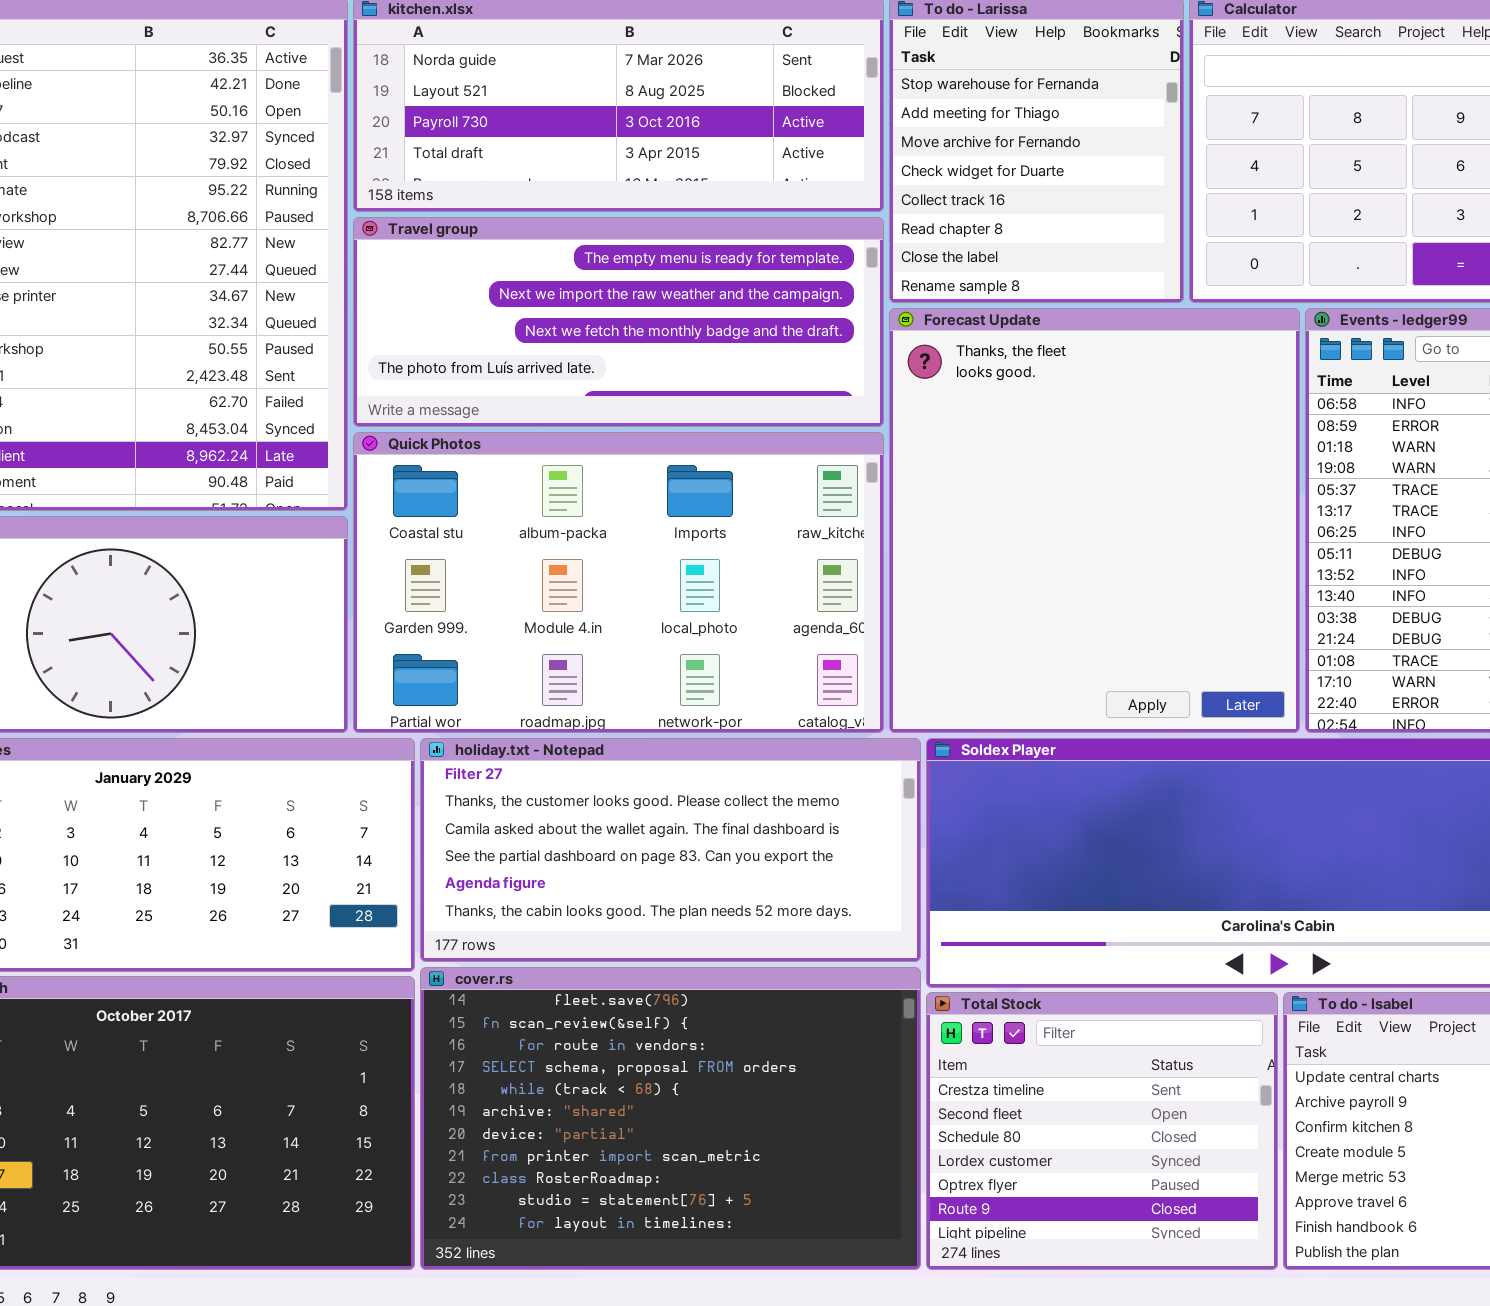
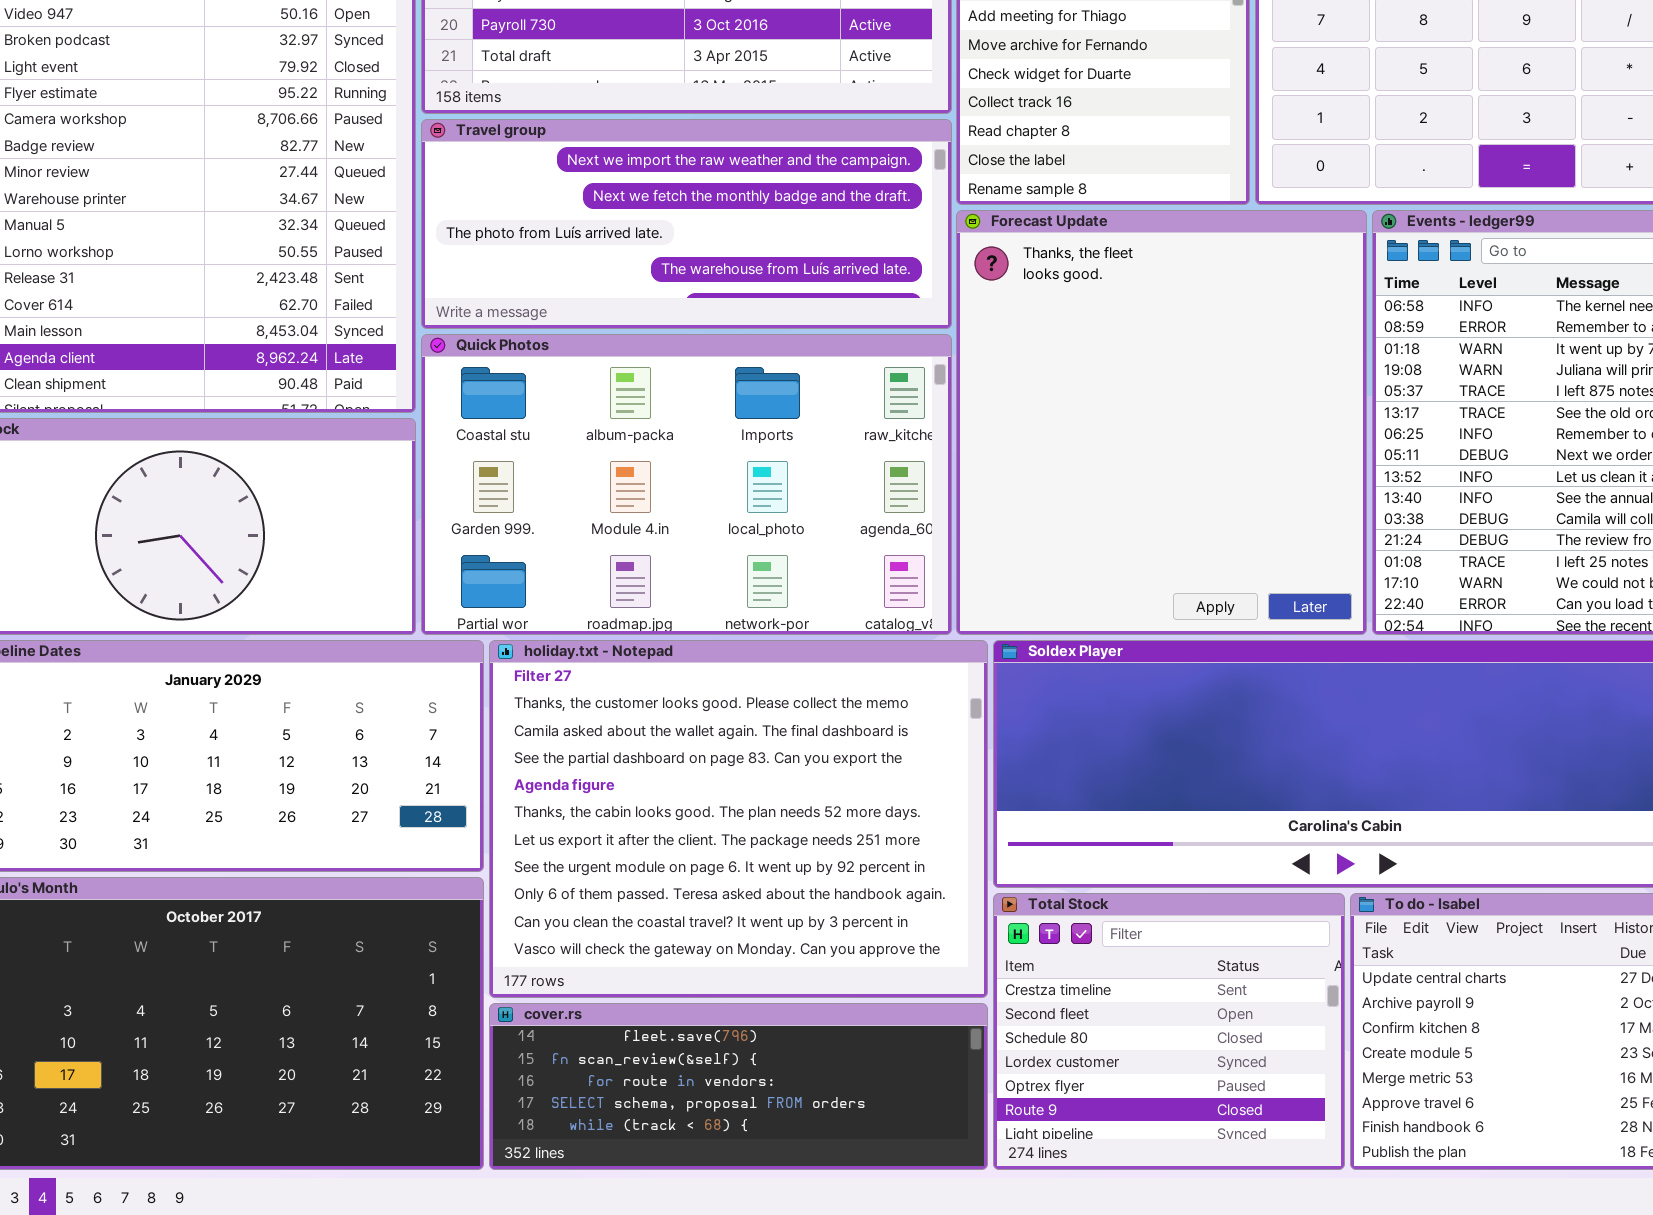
Travel group: [353,217,884,427] -> [421,119,952,329], scrolled down 1 row
holiday.txt - Notepad: [420,738,921,962] -> [489,640,988,998], resized
cover.rs: [420,967,921,1270] -> [489,1003,988,1170], resized

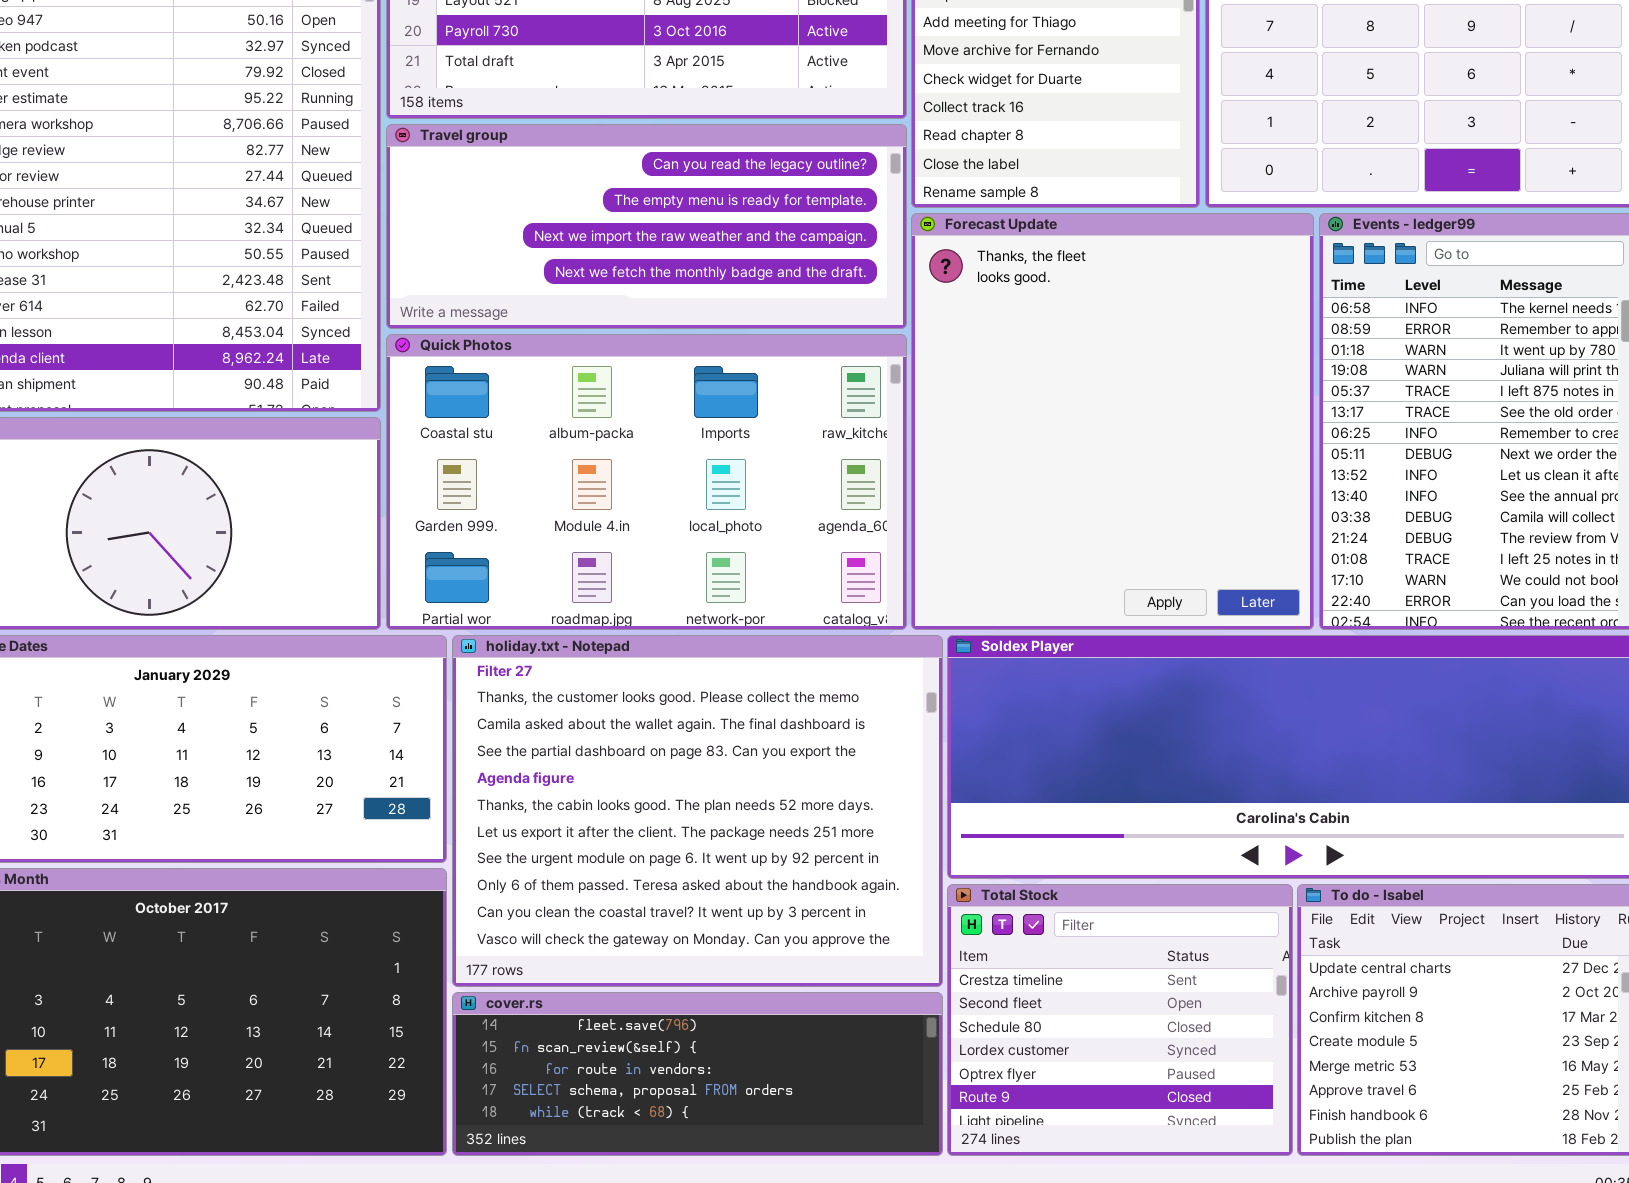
Travel group: [421,119,952,329] -> [386,124,907,329], scrolled up 2 rows

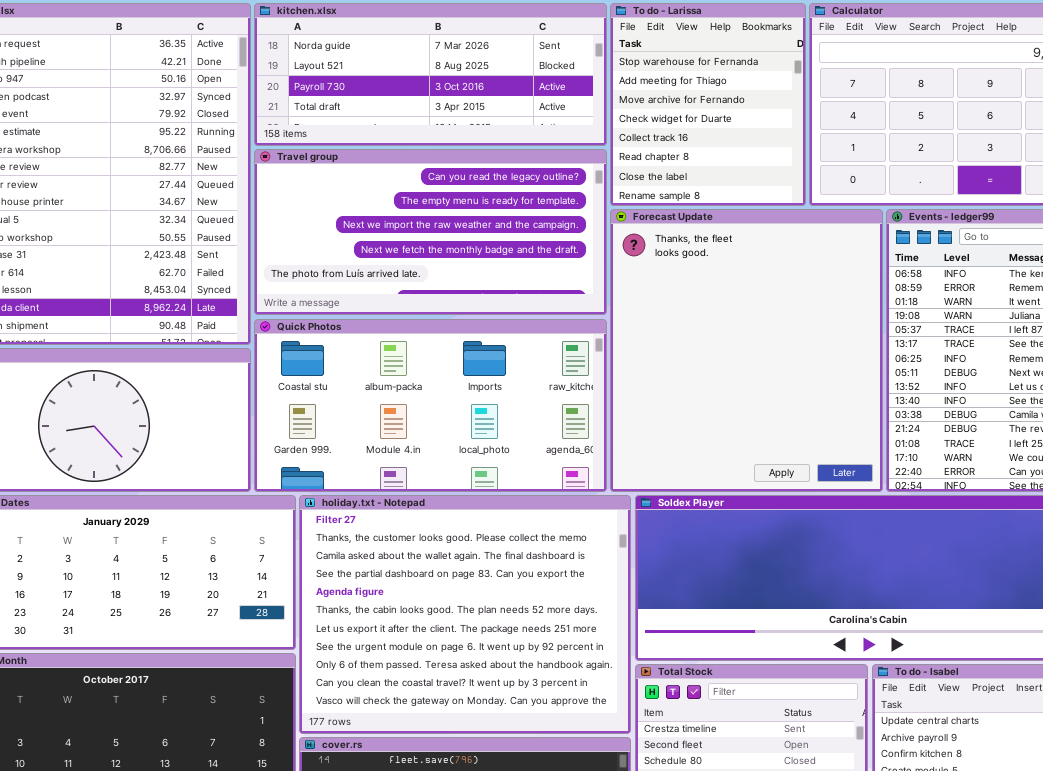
Travel group: [386,124,907,329] -> [254,149,607,315], resized
Quick Photos: [386,334,907,630] -> [254,319,607,492], resized

